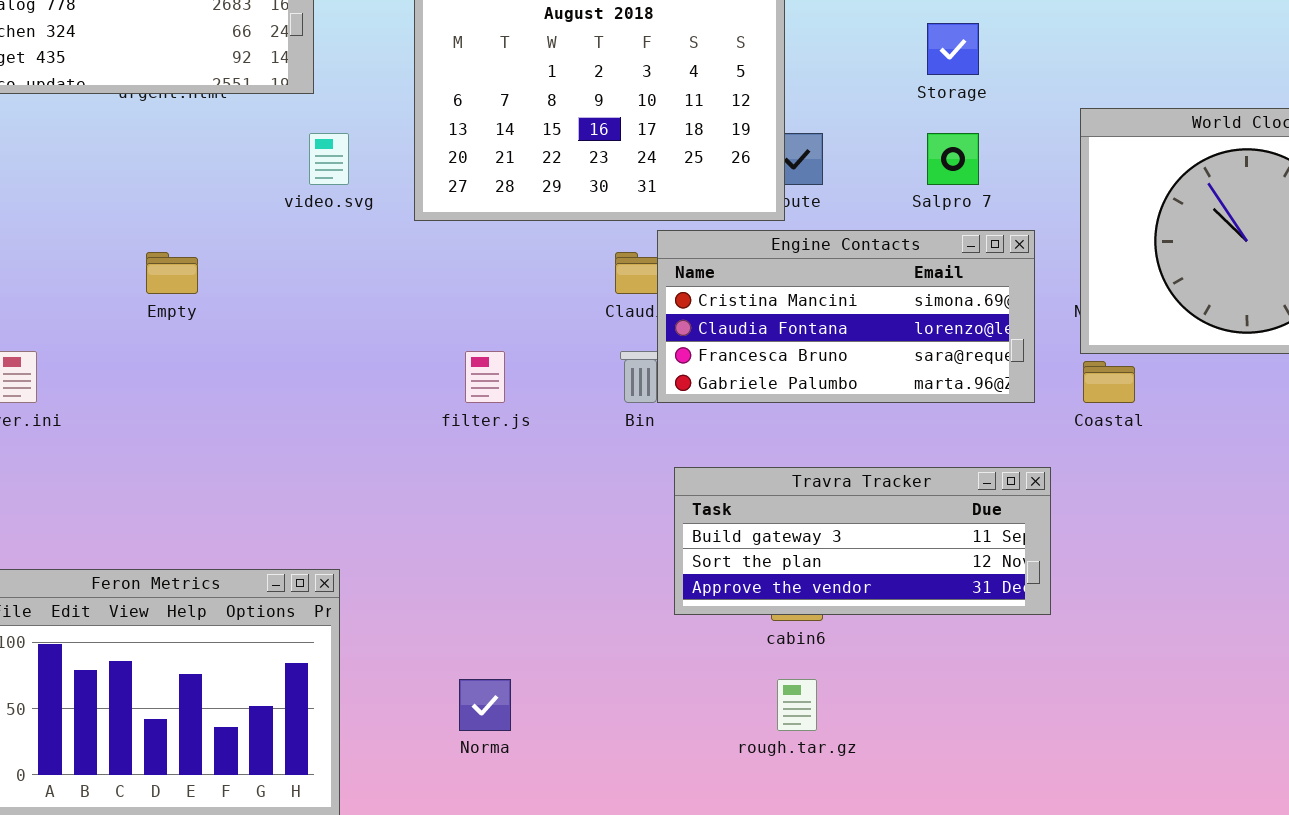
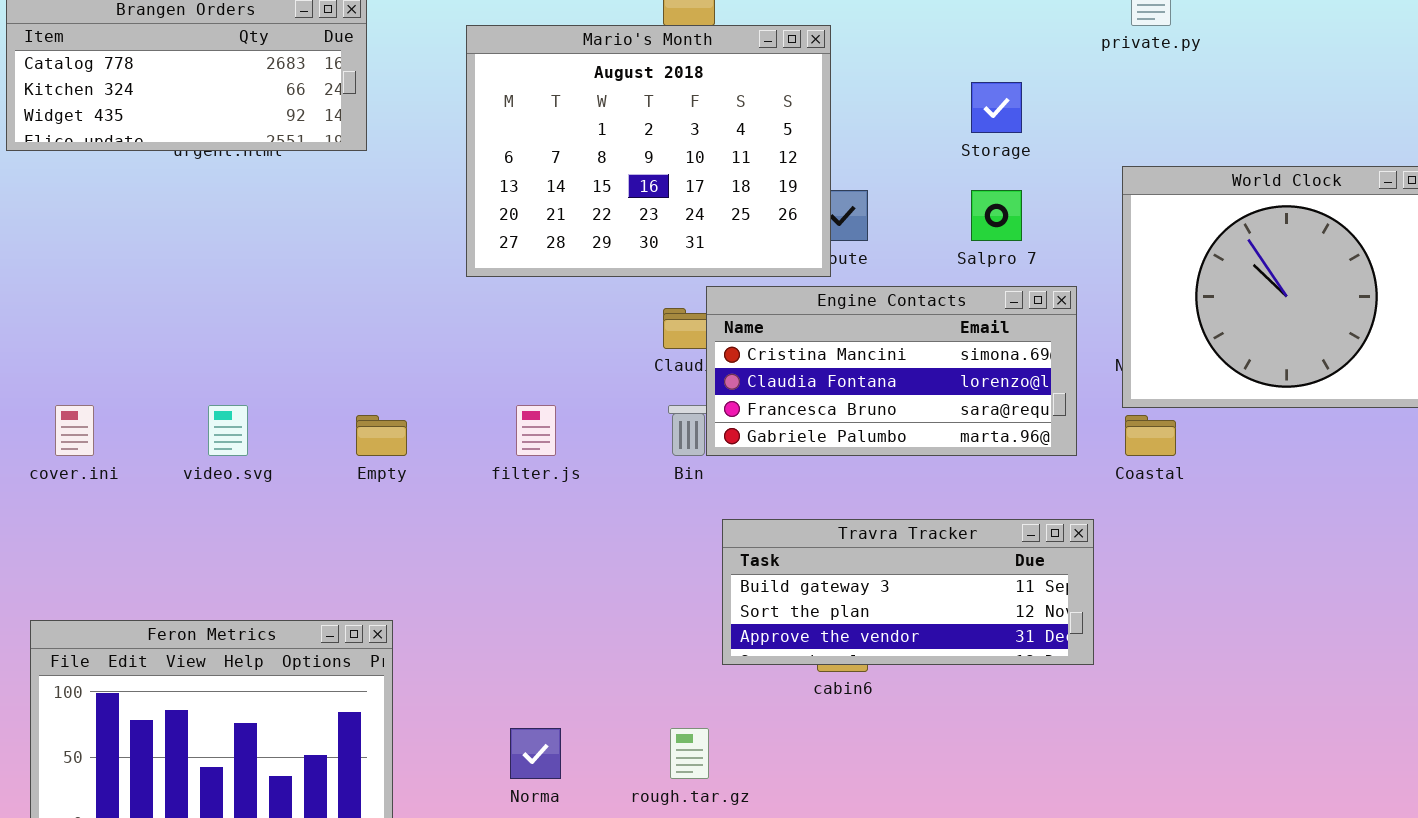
video.svg: [309,133,349,185] -> [208,405,248,456], moved
Empty: [146,252,198,294] -> [356,415,407,456], moved
rough.tar.gz: [777,679,817,731] -> [670,728,709,779], moved

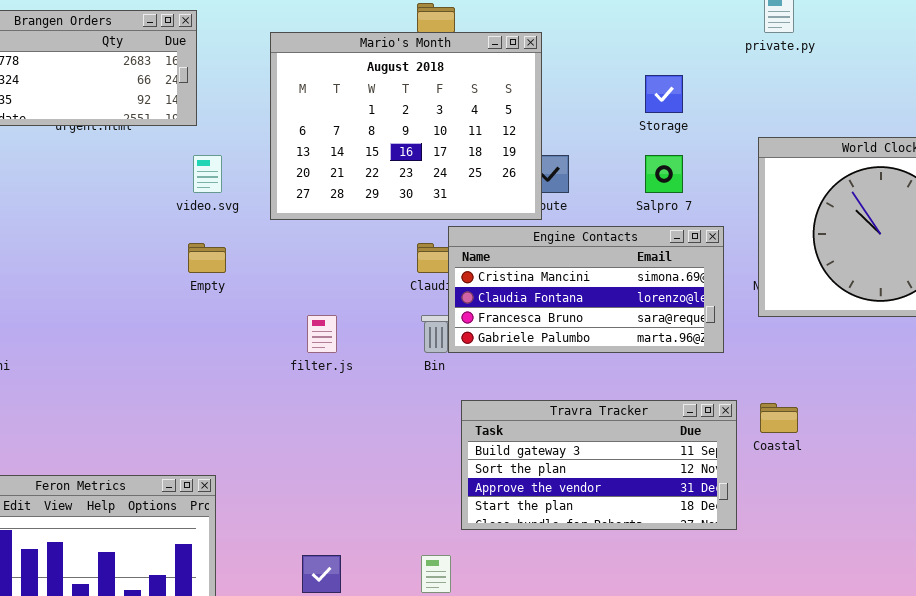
video.svg: [208,405,248,456] -> [193,155,222,193], moved
Empty: [356,415,407,456] -> [188,243,226,273], moved
Coastal: [1125,415,1176,456] -> [760,403,798,433], moved
Travra Tracker: [722,519,1094,665] -> [461,400,737,530], resized

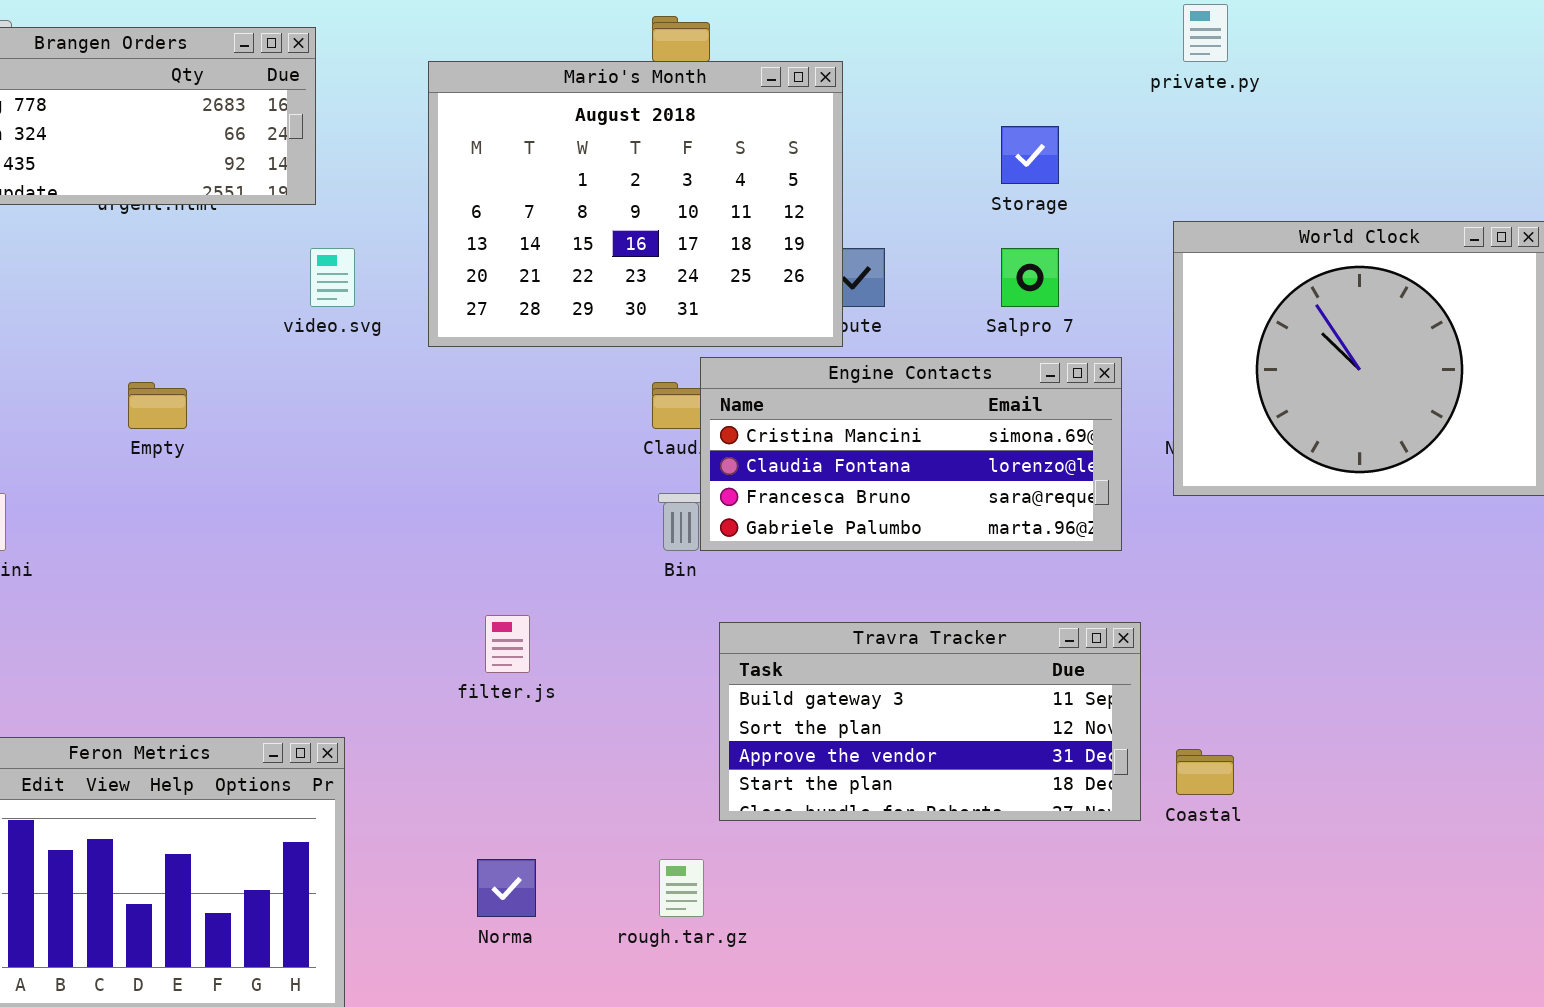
Empty: [188,243,226,273] -> [128,382,187,429], moved
filter.js: [307,315,337,353] -> [485,615,530,673], moved
Coastal: [760,403,798,433] -> [1176,749,1234,795], moved

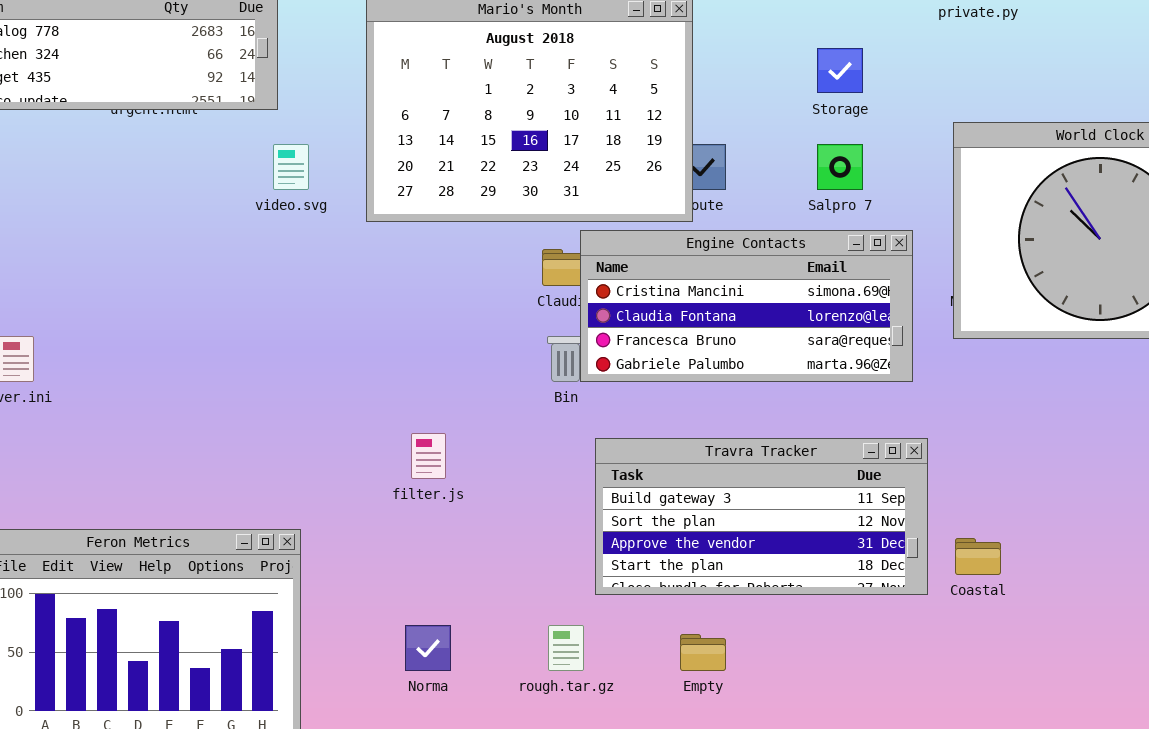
Empty: [128,382,187,429] -> [680,634,726,671], moved

